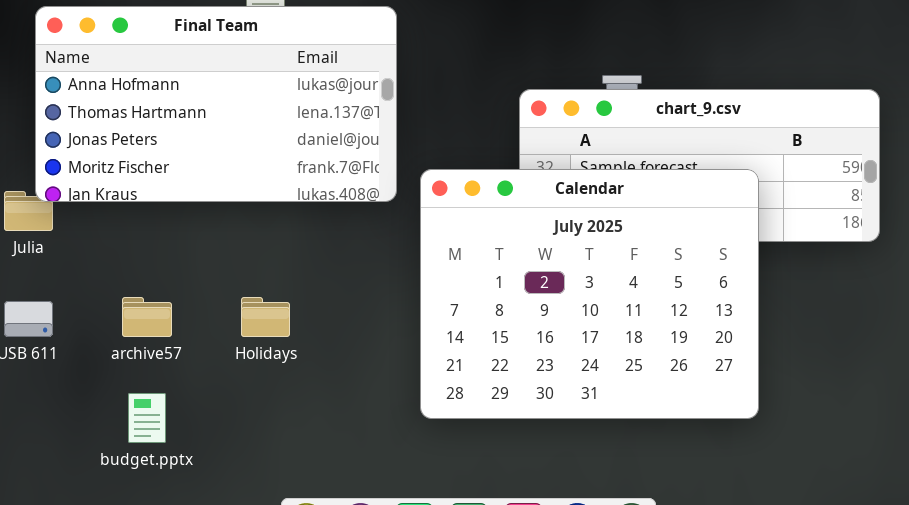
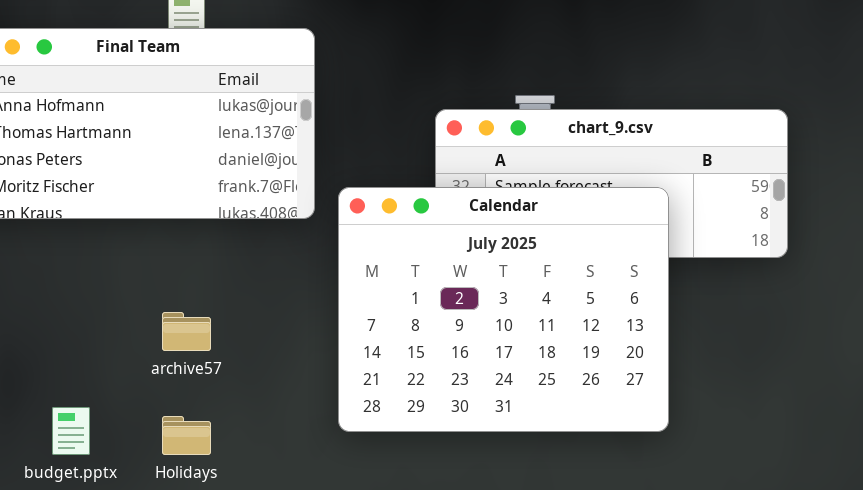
archive57: [122,297,172,337] -> [162,312,211,351], moved
Holidays: [241,297,290,337] -> [162,416,211,455], moved

